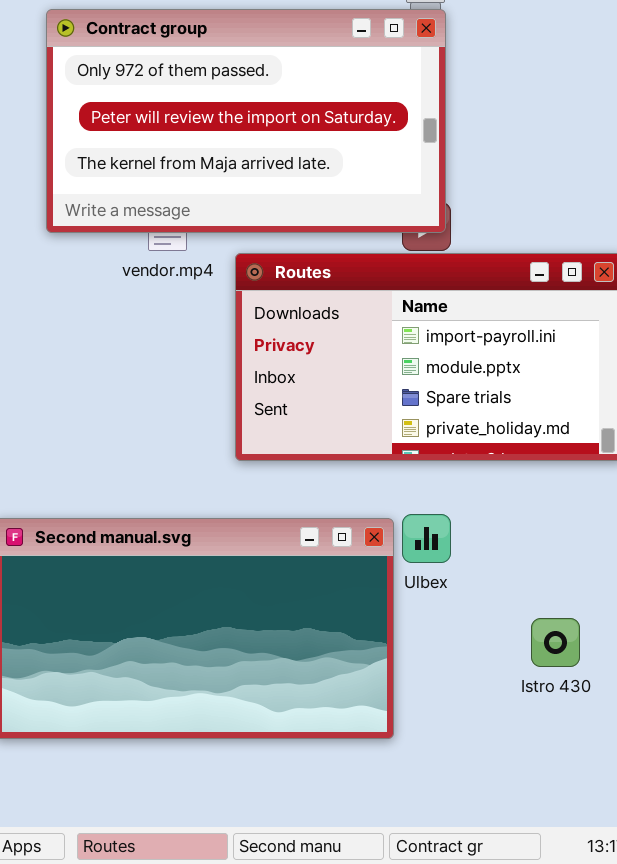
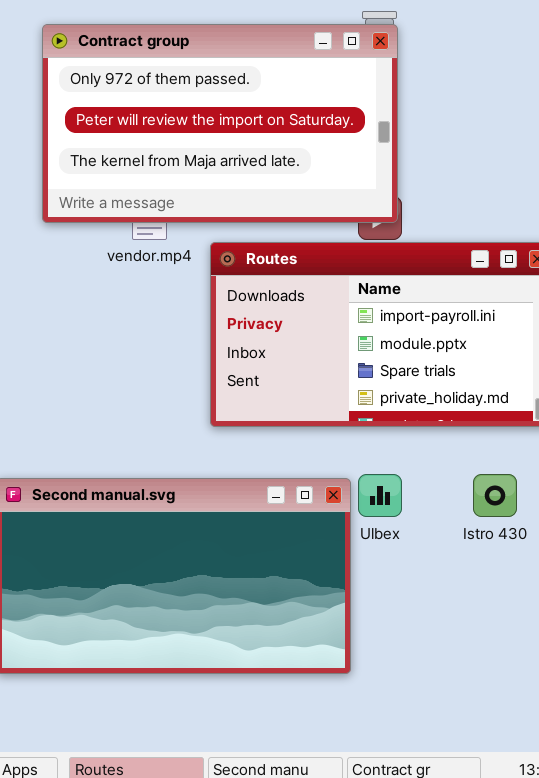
Istro 430: [531,618,580,667] -> [473,474,517,517], moved

